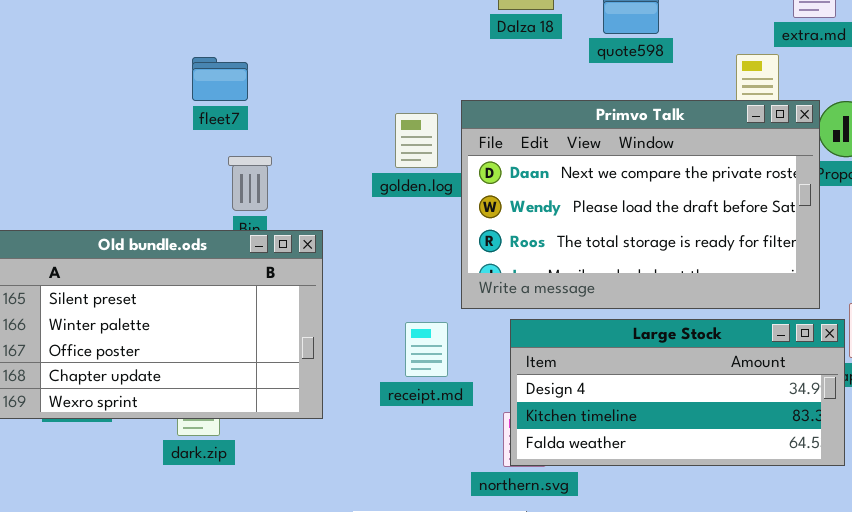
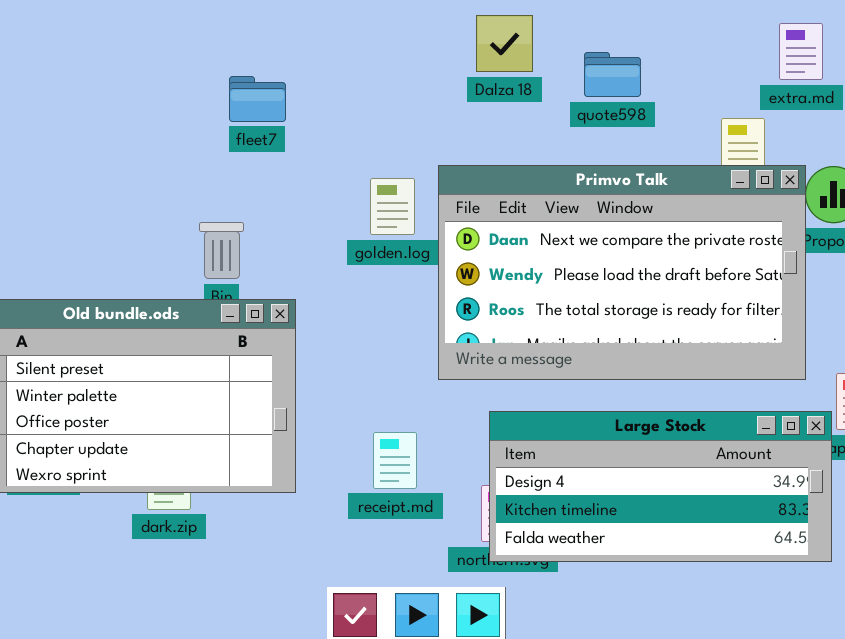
fleet7: [192,57,248,101] -> [229,76,286,122], moved
Large Stock: [510,319,845,466] -> [489,411,832,562], moved
receipt.md: [405,322,448,377] -> [373,432,417,489], moved

